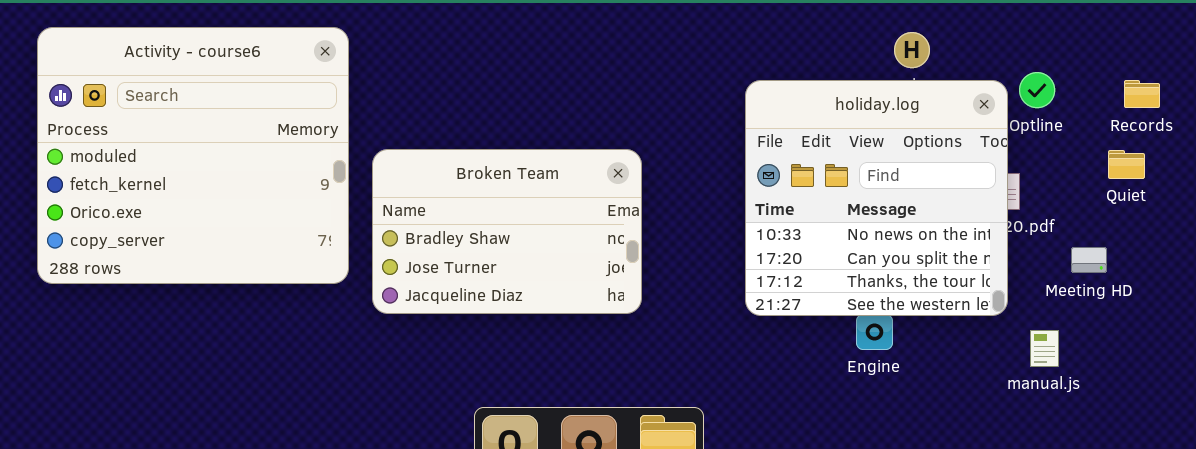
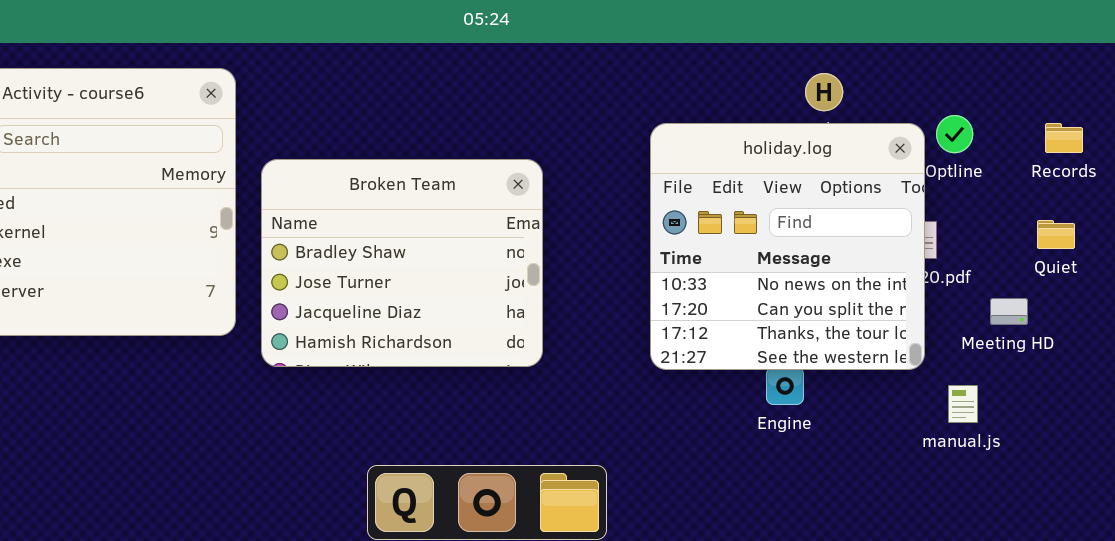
Broken Team: [372,149,642,314] -> [261,159,543,367], resized
Quiet: [1108,150,1145,179] -> [1037,220,1075,249], moved

